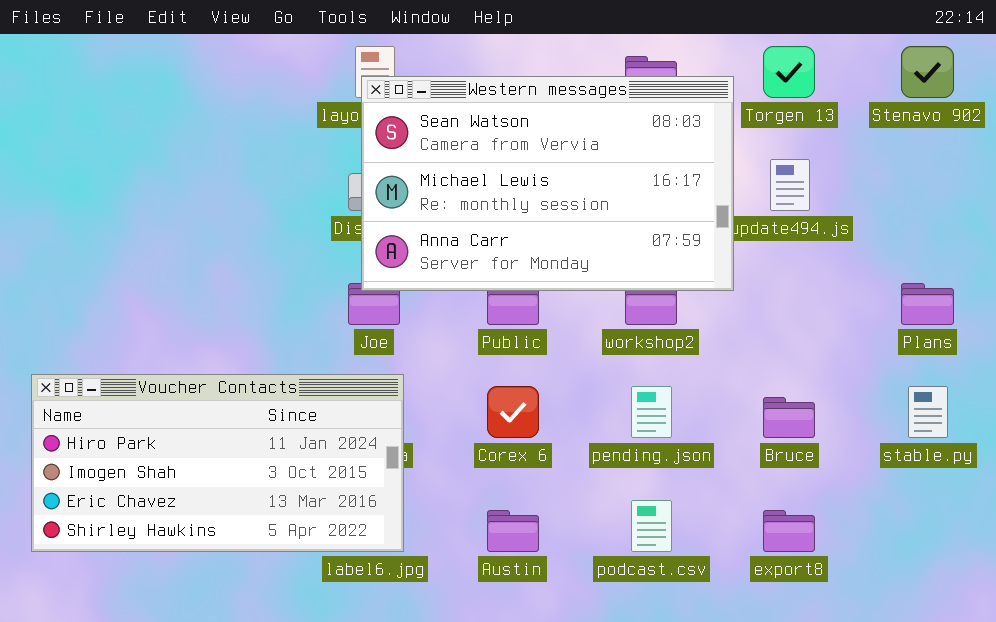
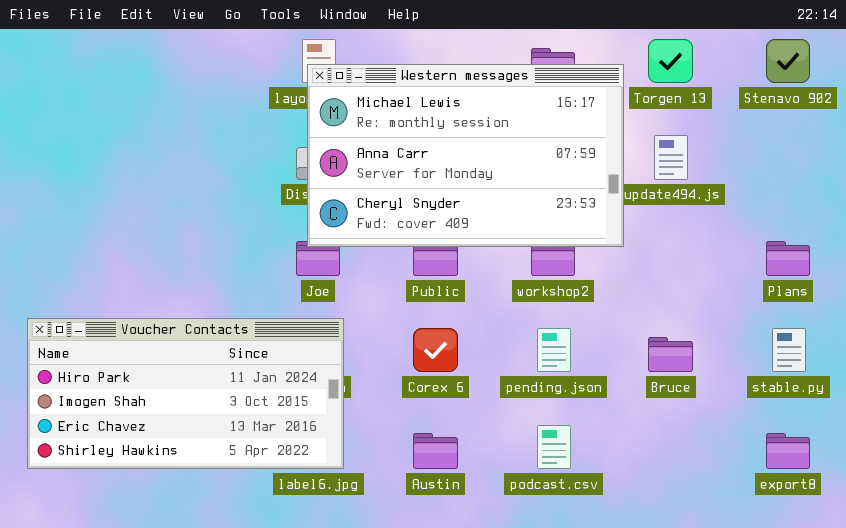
Western messages: [361,76,734,291] -> [307,64,624,247], scrolled down 1 row
export8: [763,510,815,552] -> [766,433,810,469], moved

